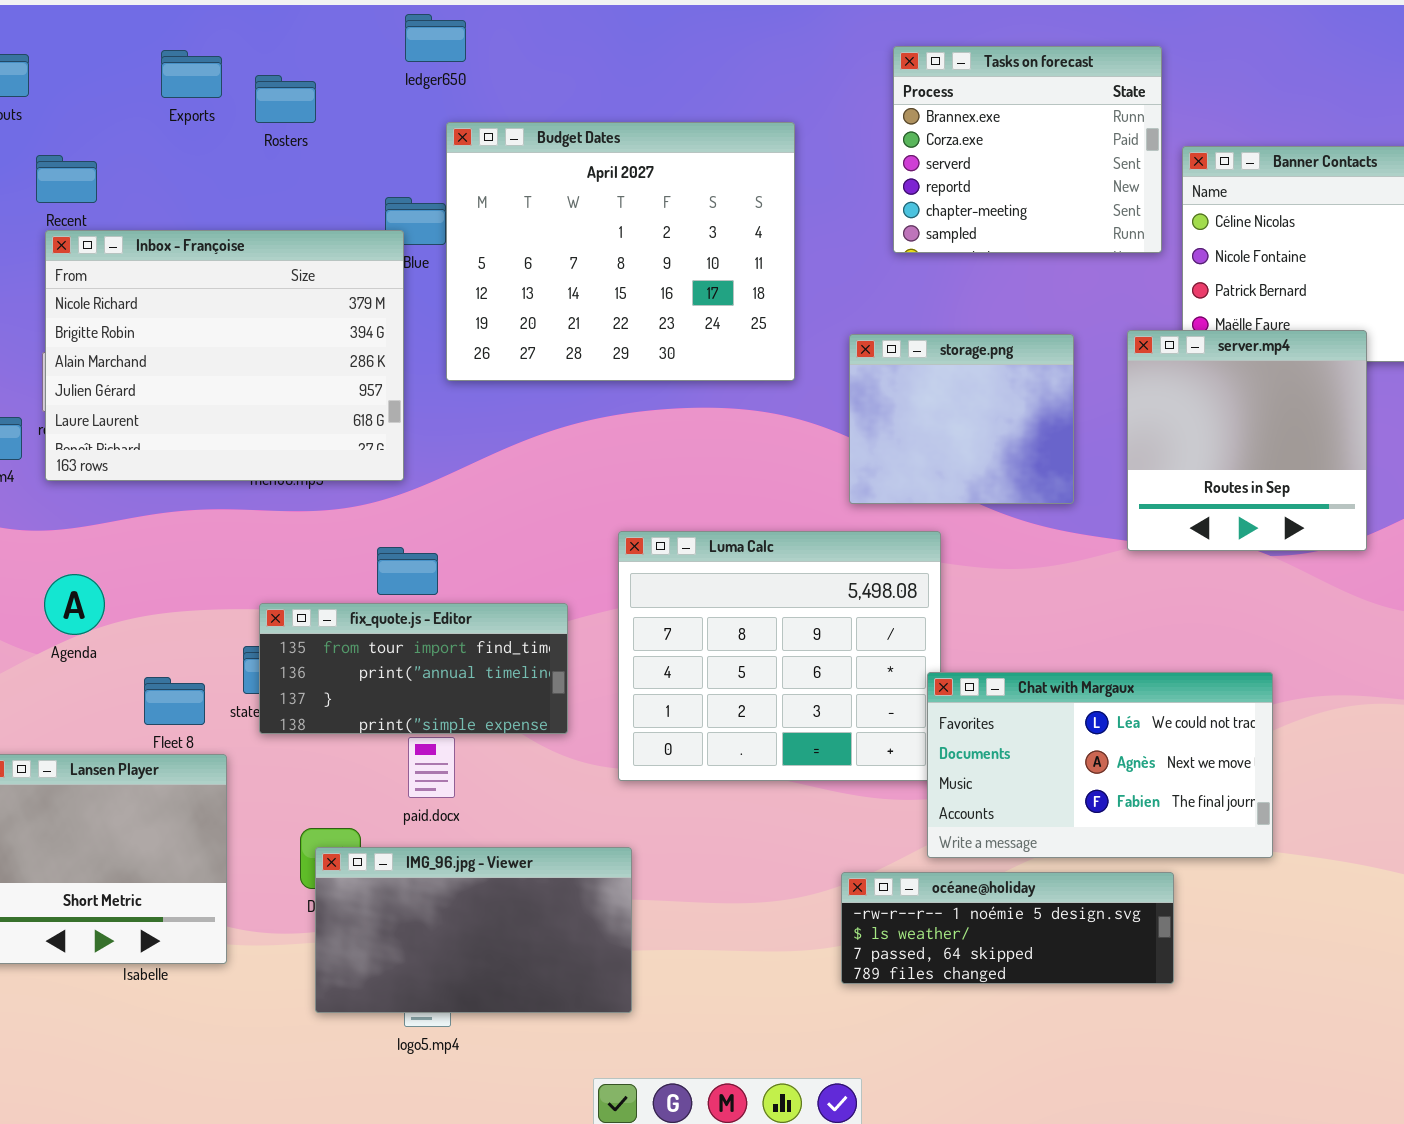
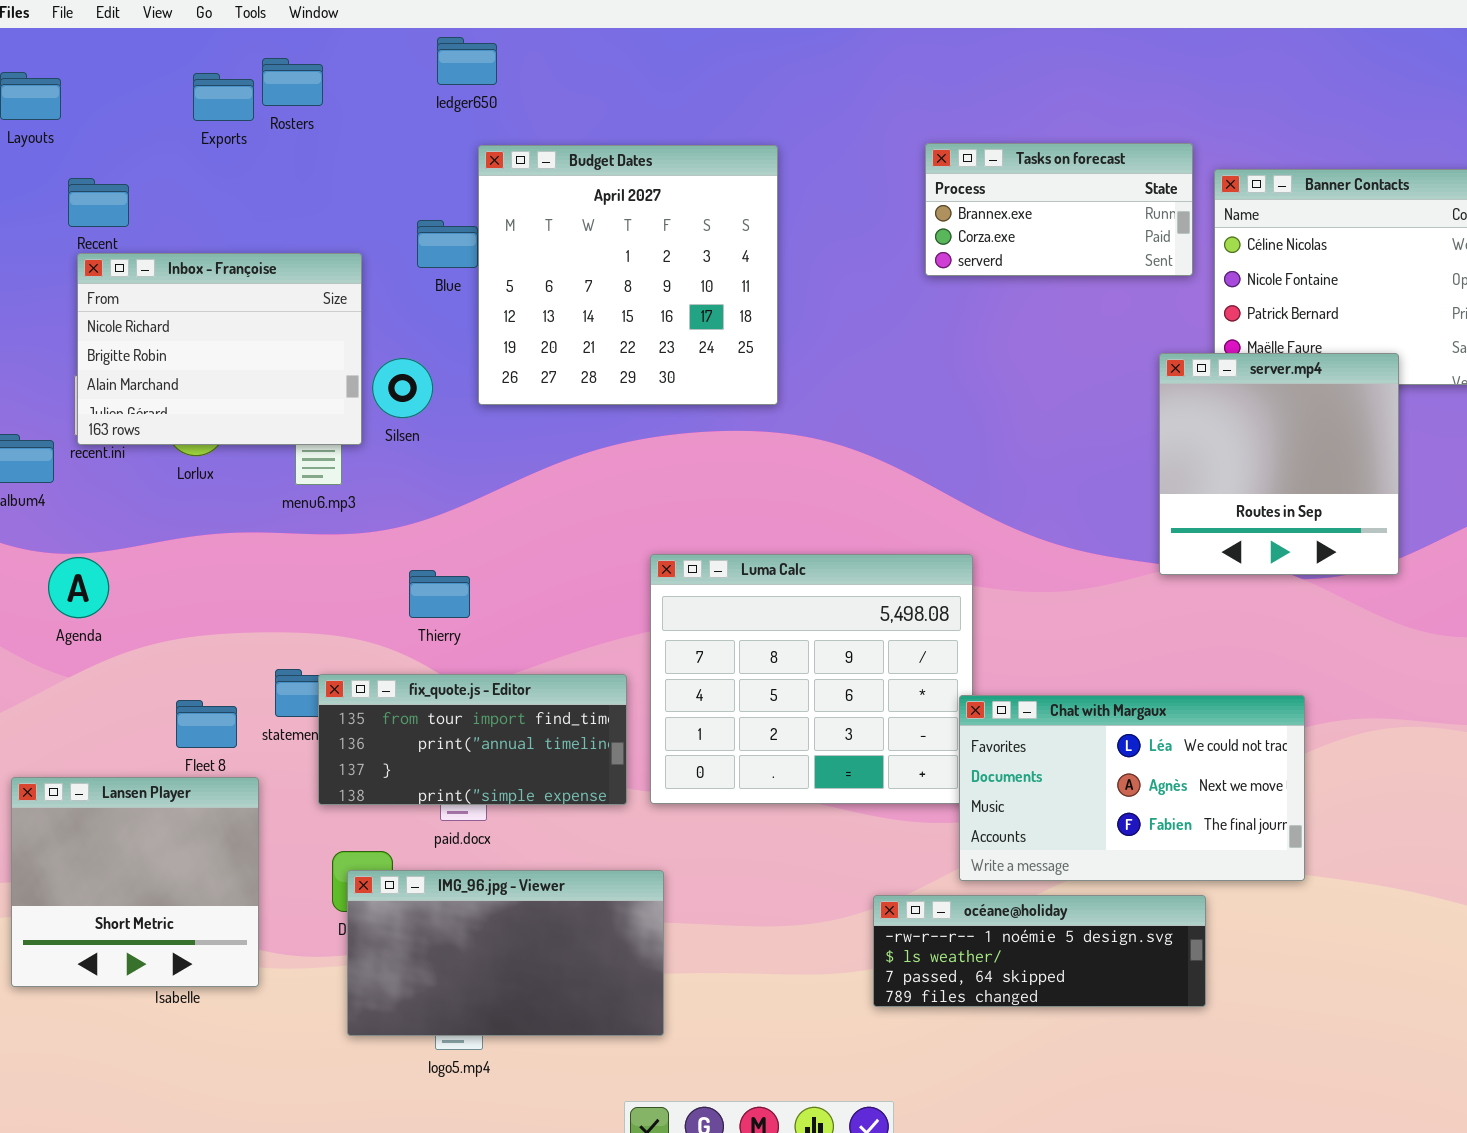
Tasks on forecast: [893,46,1162,253] -> [925,143,1193,276], resized
Rosters: [255,75,316,123] -> [262,58,323,106], moved
Budget Dates: [446,122,795,381] -> [478,145,778,405], resized
Inbox - Françoise: [45,230,404,481] -> [77,253,362,445], resized
storage.png: [849,334,1074,504] -> none, closed
Agenda: [44,574,105,635] -> [48,557,109,618], moved
fix_quote.js - Editor: [259,603,568,734] -> [318,674,627,805], moved

